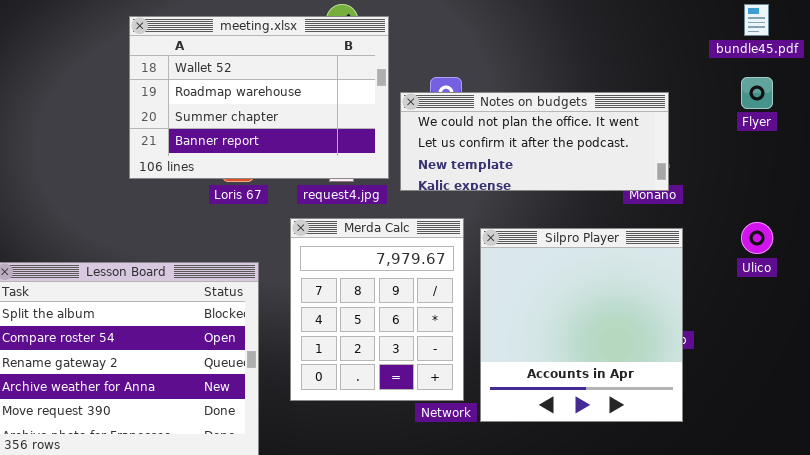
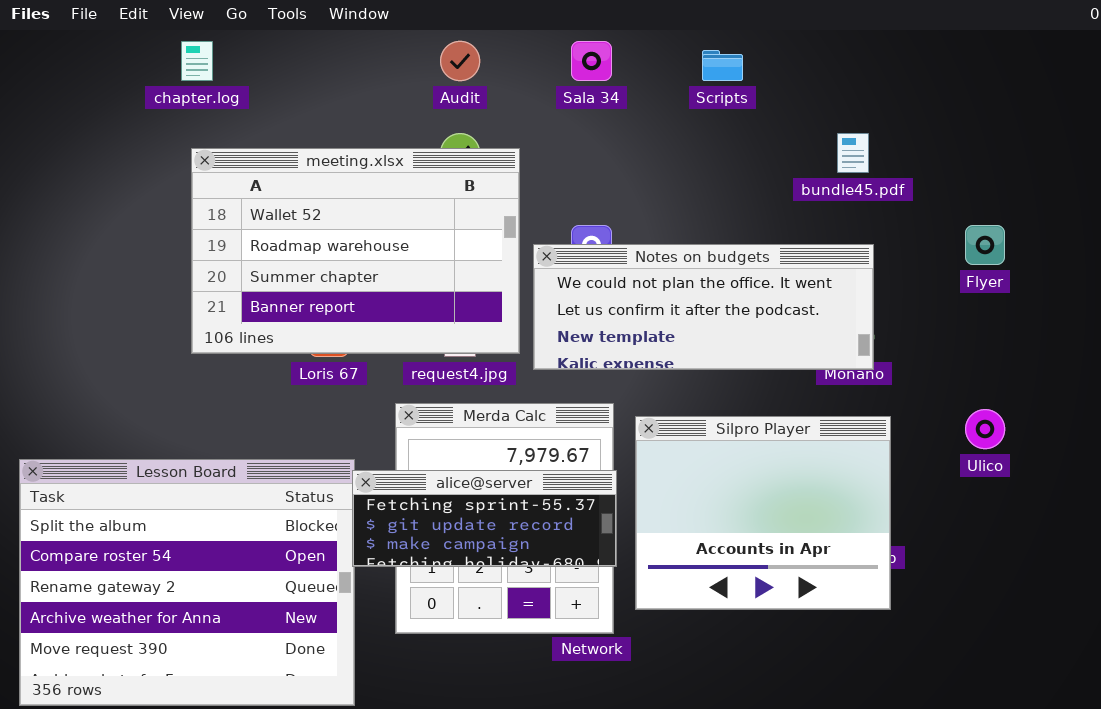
bundle45.pdf: [744,4,769,36] -> [837,133,869,173], moved
Silpro Player: [480,228,683,422] -> [635,416,891,610], resized
alice@server: none -> [352,470,617,567], opened

